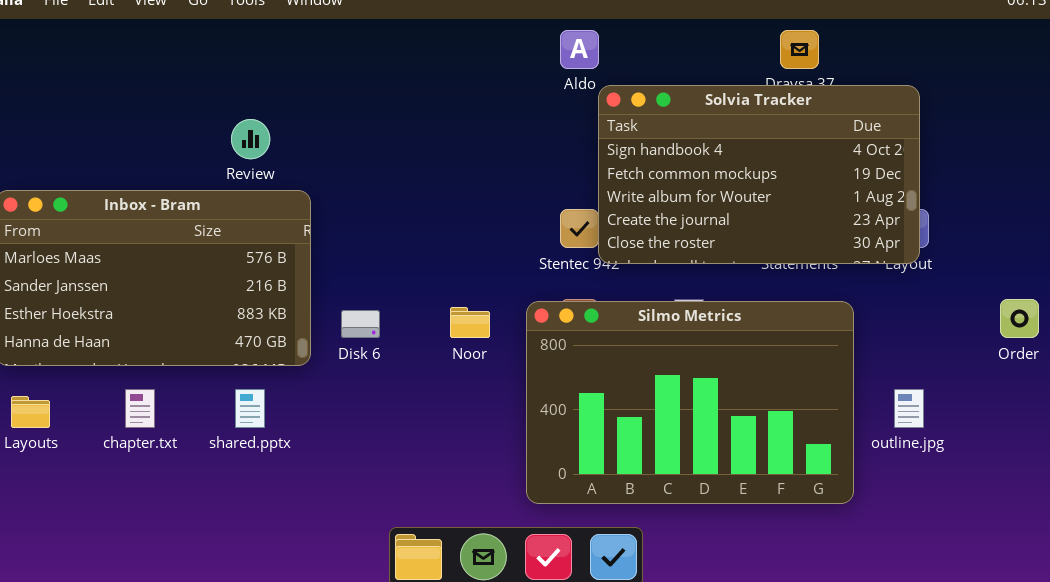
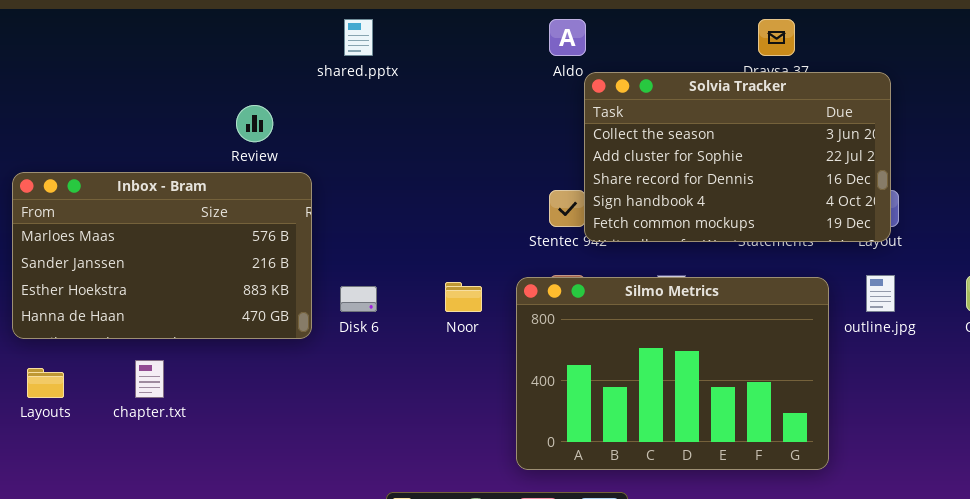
Solvia Tracker: [598,85,920,264] -> [584,72,891,242], scrolled up 3 rows
shared.pptx: [235,389,265,428] -> [344,19,373,56], moved
outline.jpg: [894,389,924,428] -> [866,275,895,312], moved

